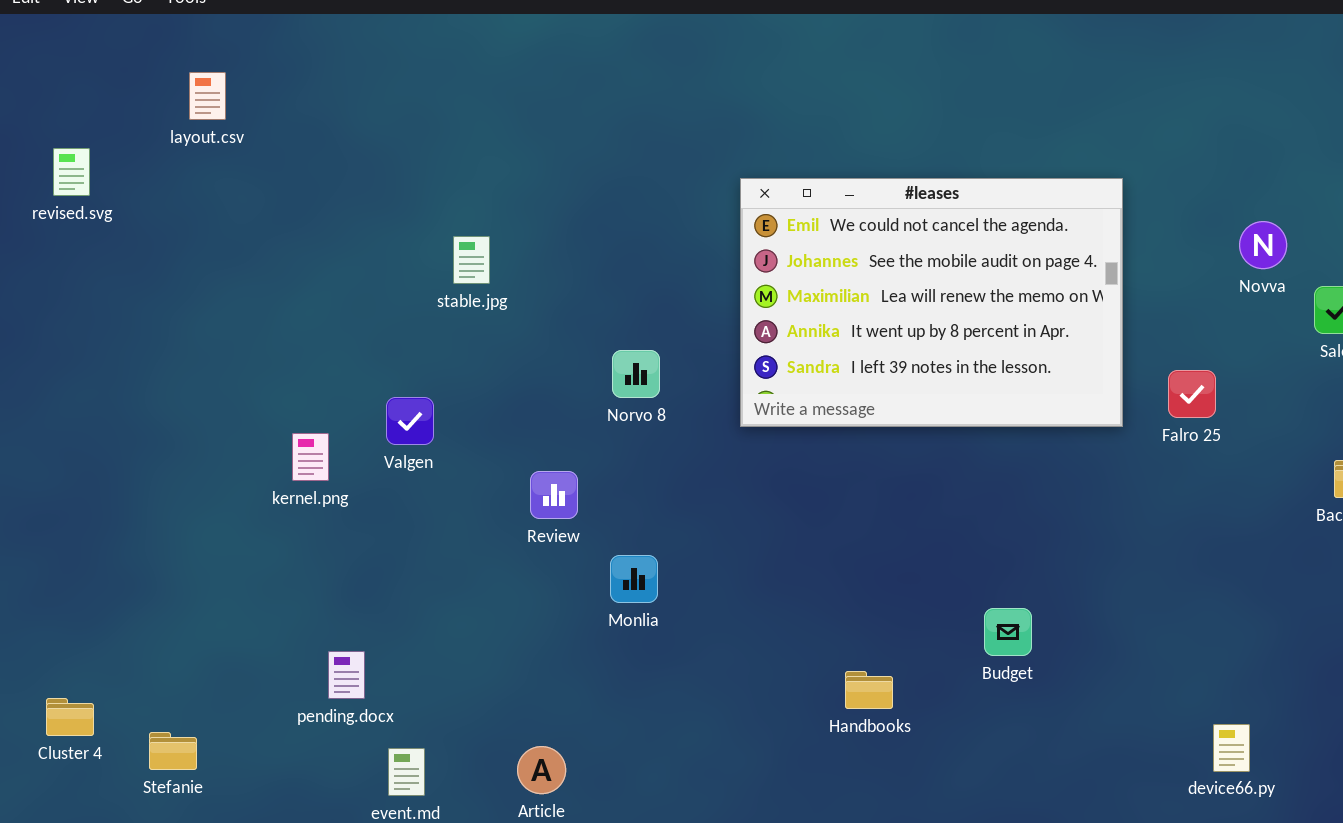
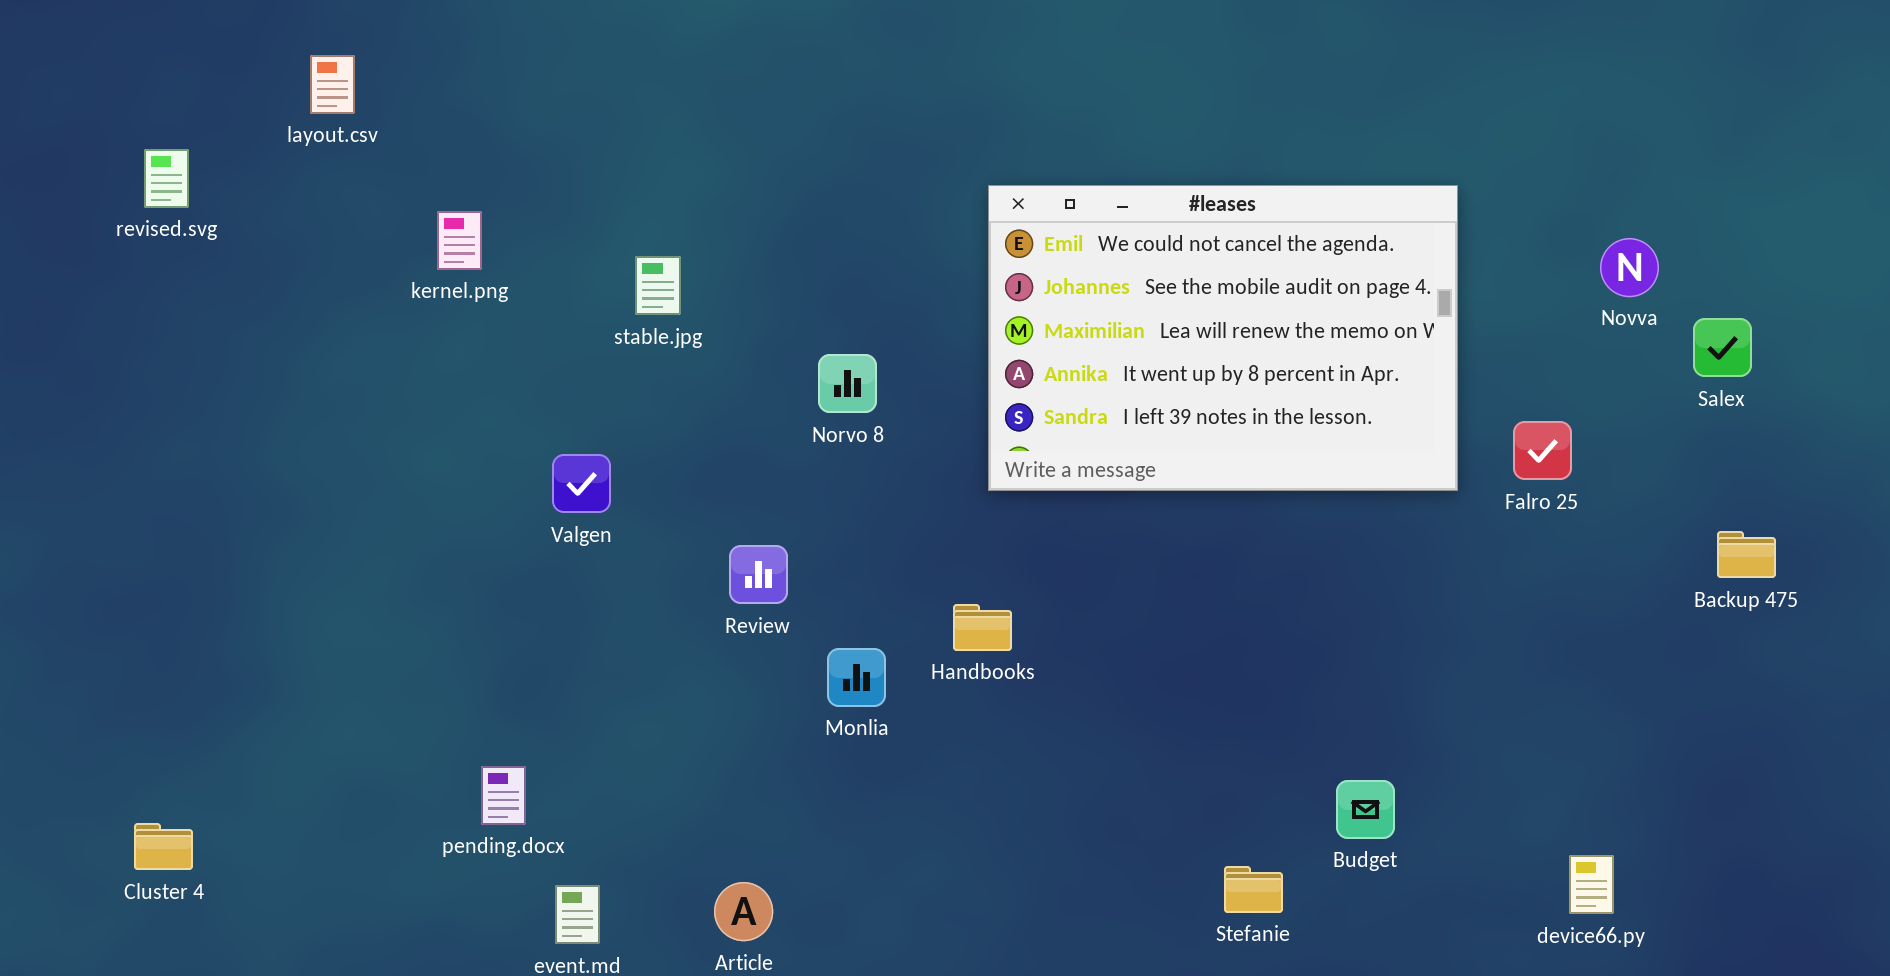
Norvo 8: [612,350,660,398] -> [818,354,877,413], moved
kernel.png: [292,433,329,481] -> [437,211,482,270], moved
Budget: [984,608,1032,656] -> [1336,780,1395,839], moved
Handbooks: [845,671,893,709] -> [953,604,1012,651], moved
Stefanie: [149,732,197,770] -> [1224,866,1283,913], moved

